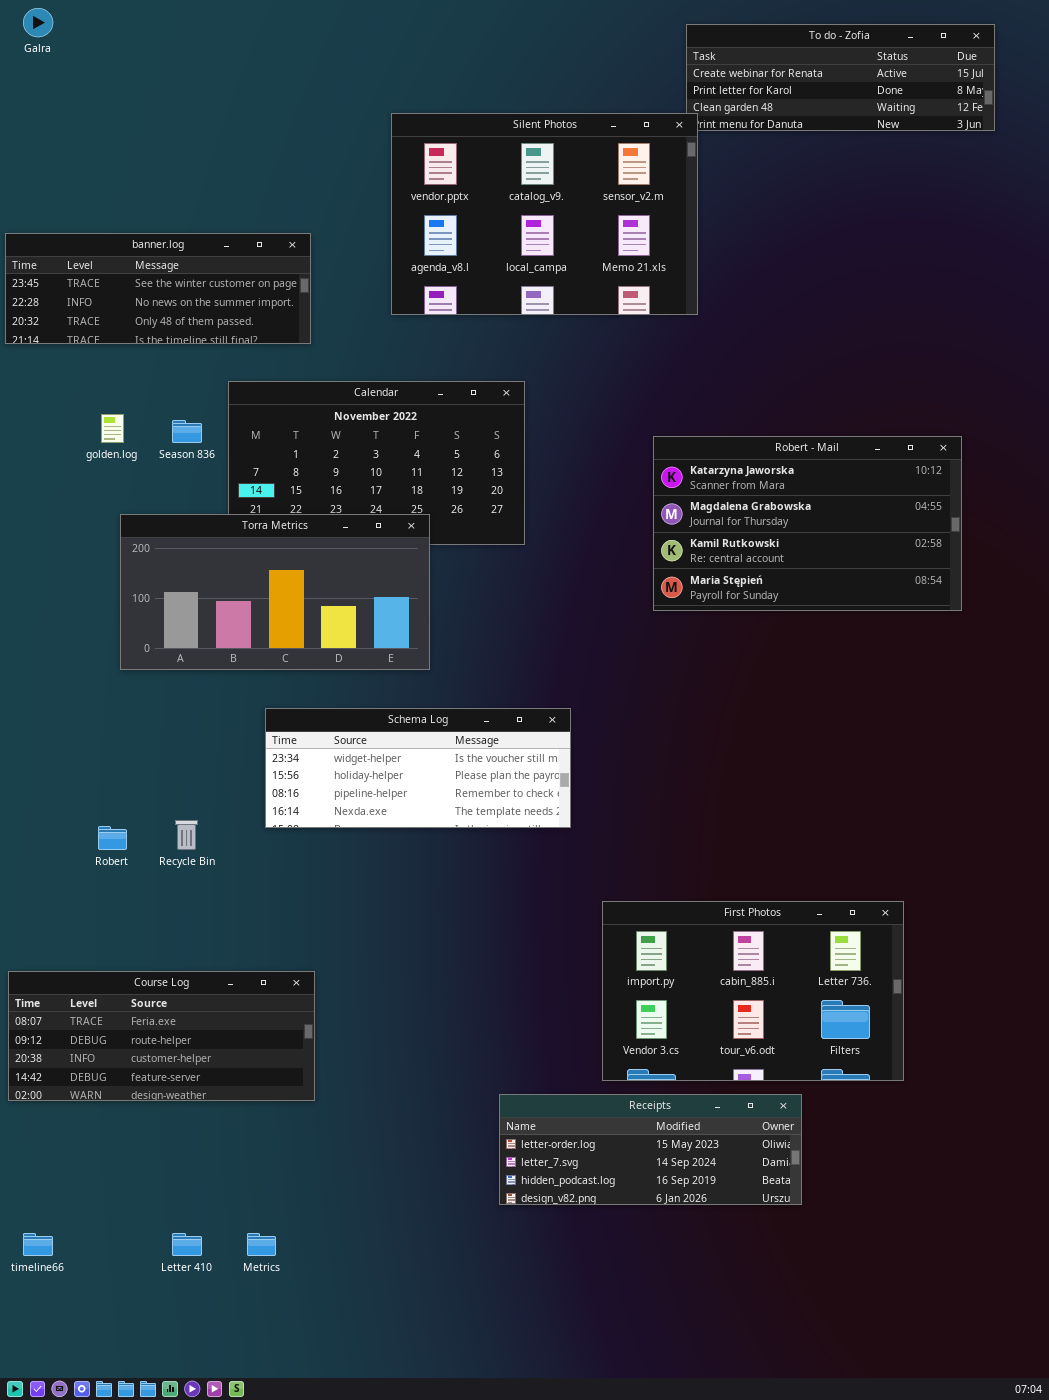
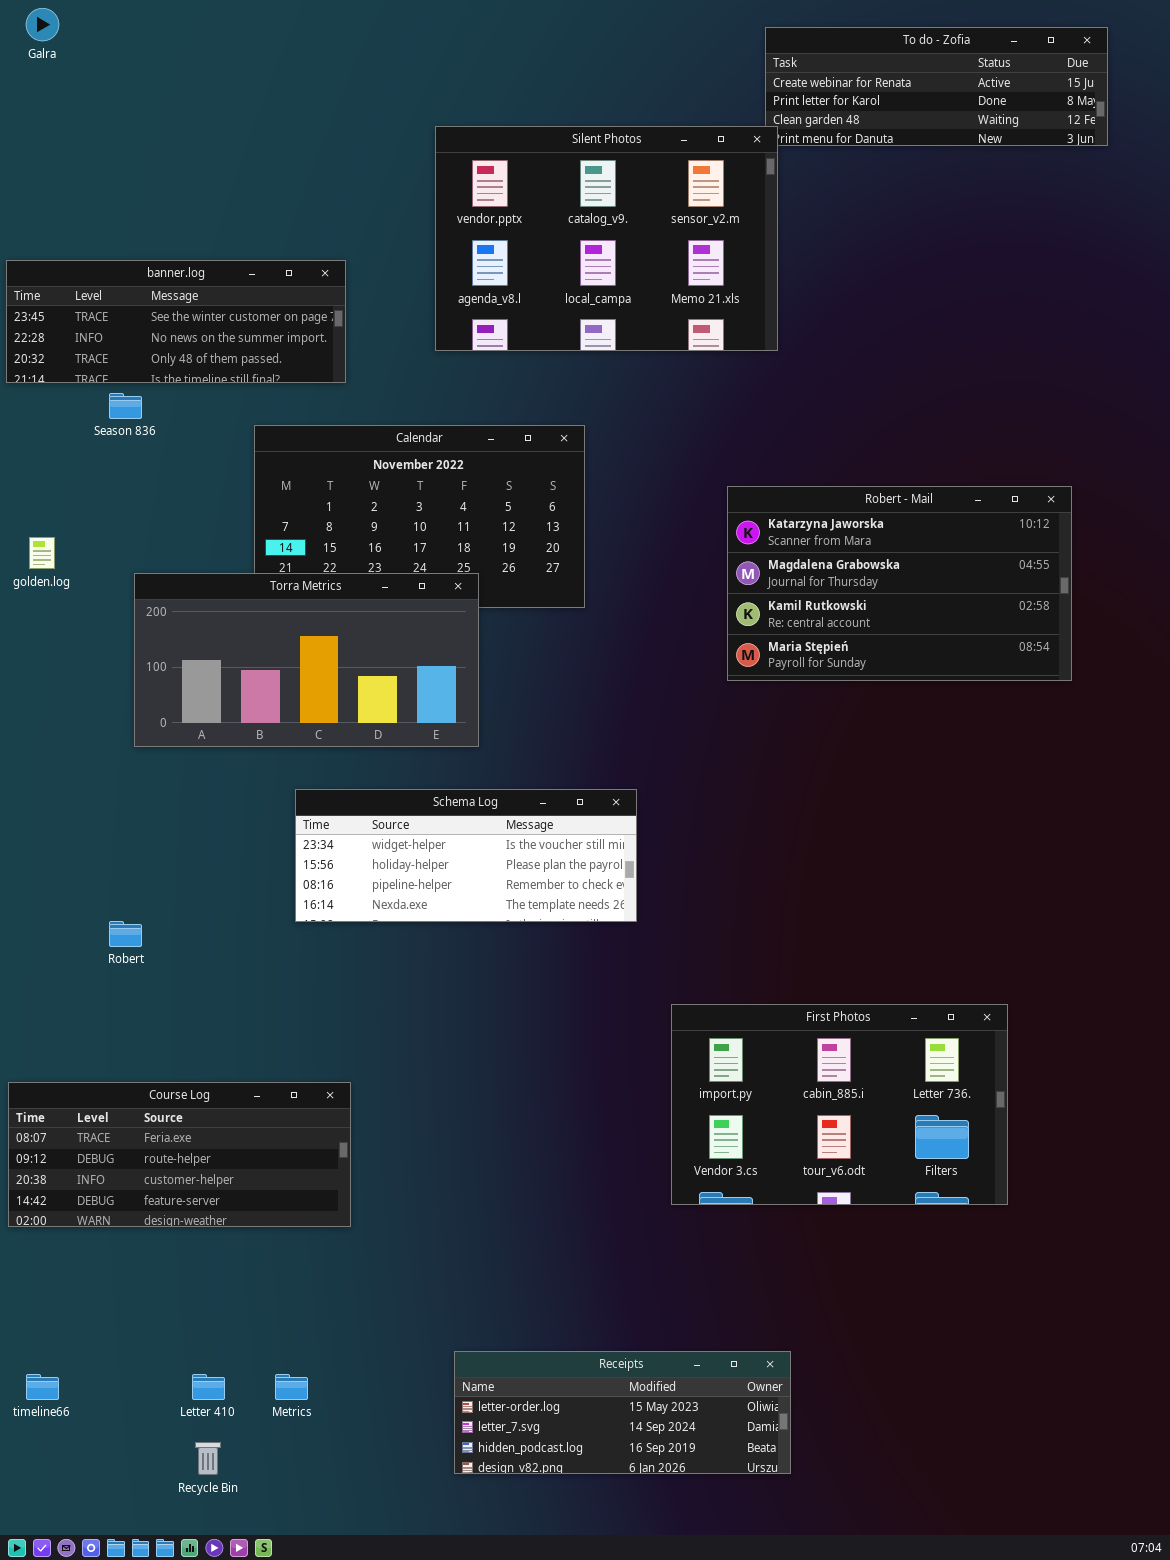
golden.log: [101,414,124,443] -> [29,537,55,569], moved
Season 836: [172,420,202,443] -> [109,393,142,419], moved
Recycle Bin: [175,820,198,850] -> [195,1442,221,1475], moved
Receipts: [499,1094,802,1205] -> [454,1351,791,1474], moved

